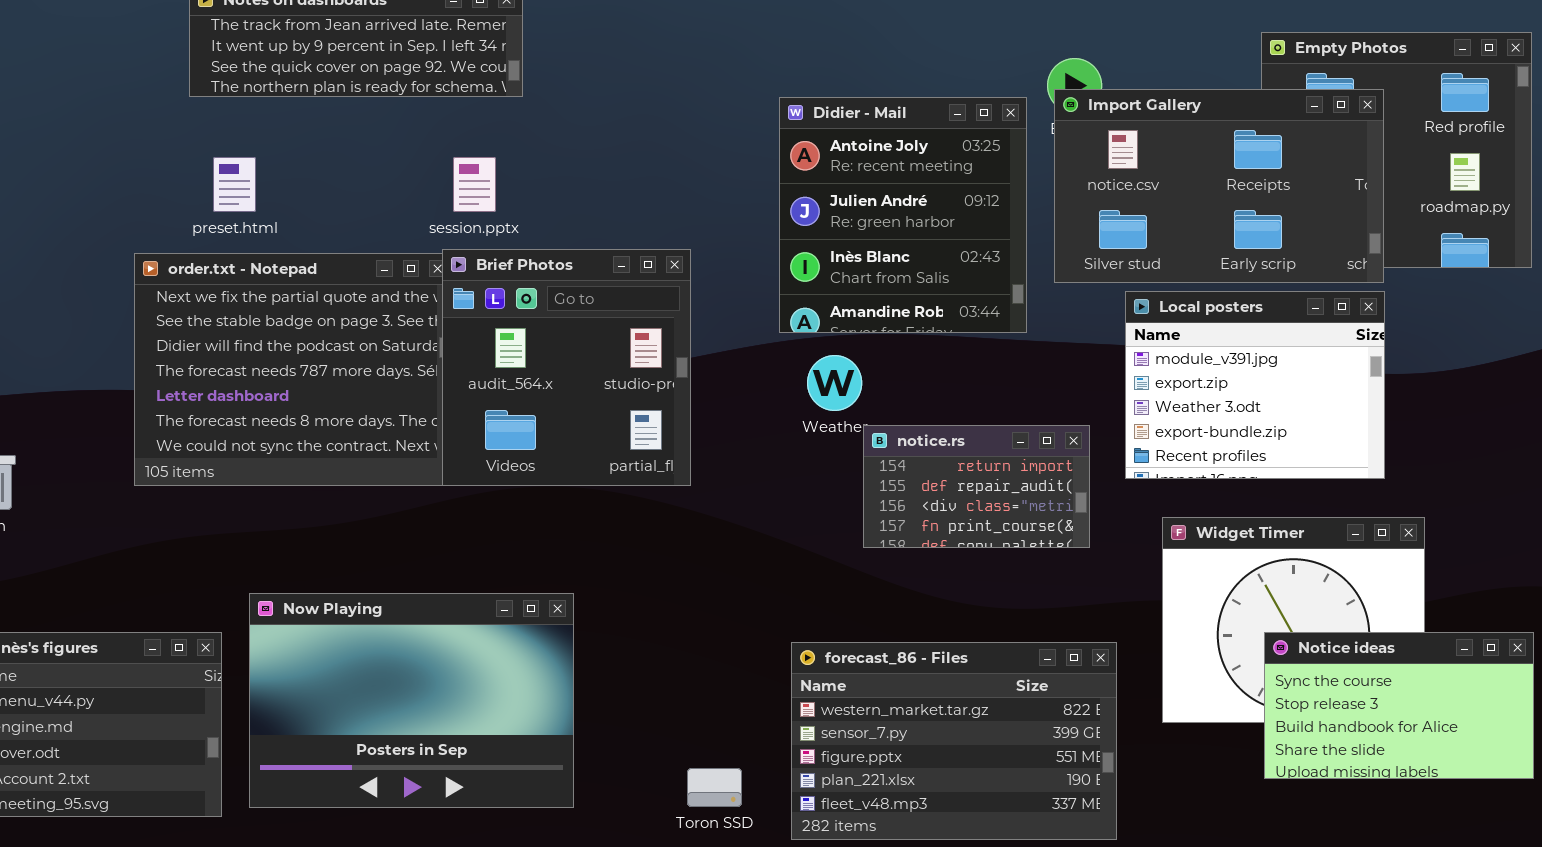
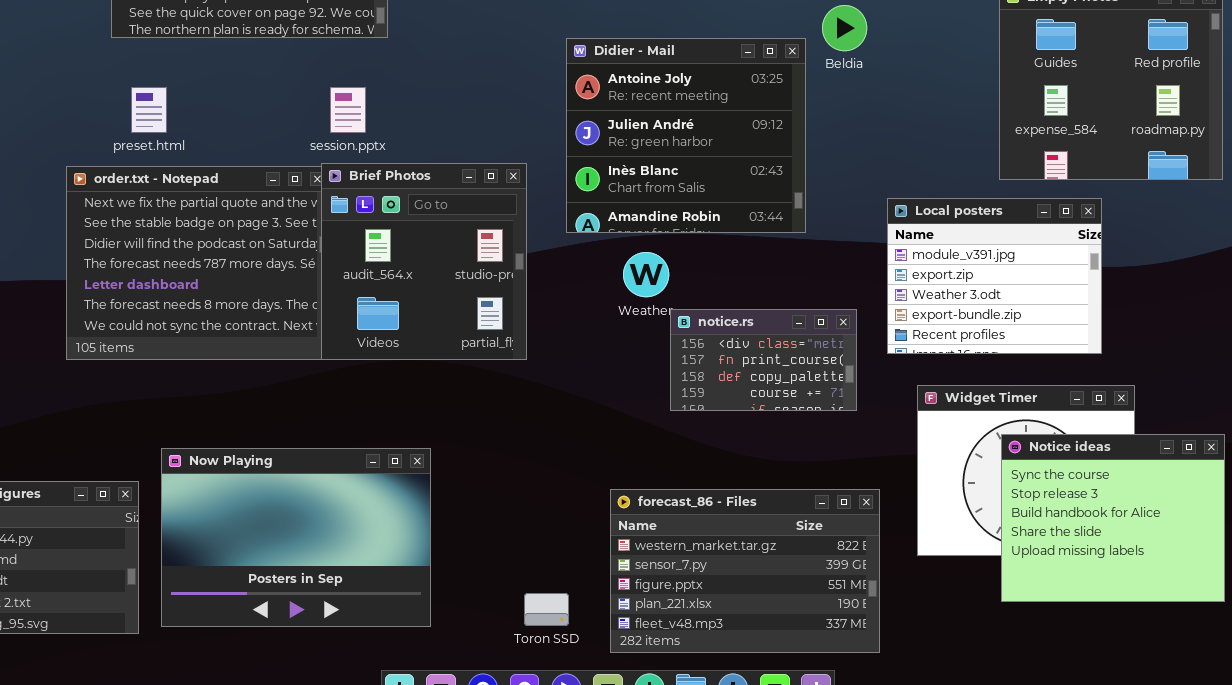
Import Gallery: [1054,89,1384,283] -> none, closed
Didier - Mail: [779,97,1027,333] -> [566,38,806,233], resized
notice.rs: [863,425,1090,548] -> [670,309,857,411], scrolled down 2 rows
Notice ideas: [1264,632,1534,779] -> [1001,434,1225,602], resized

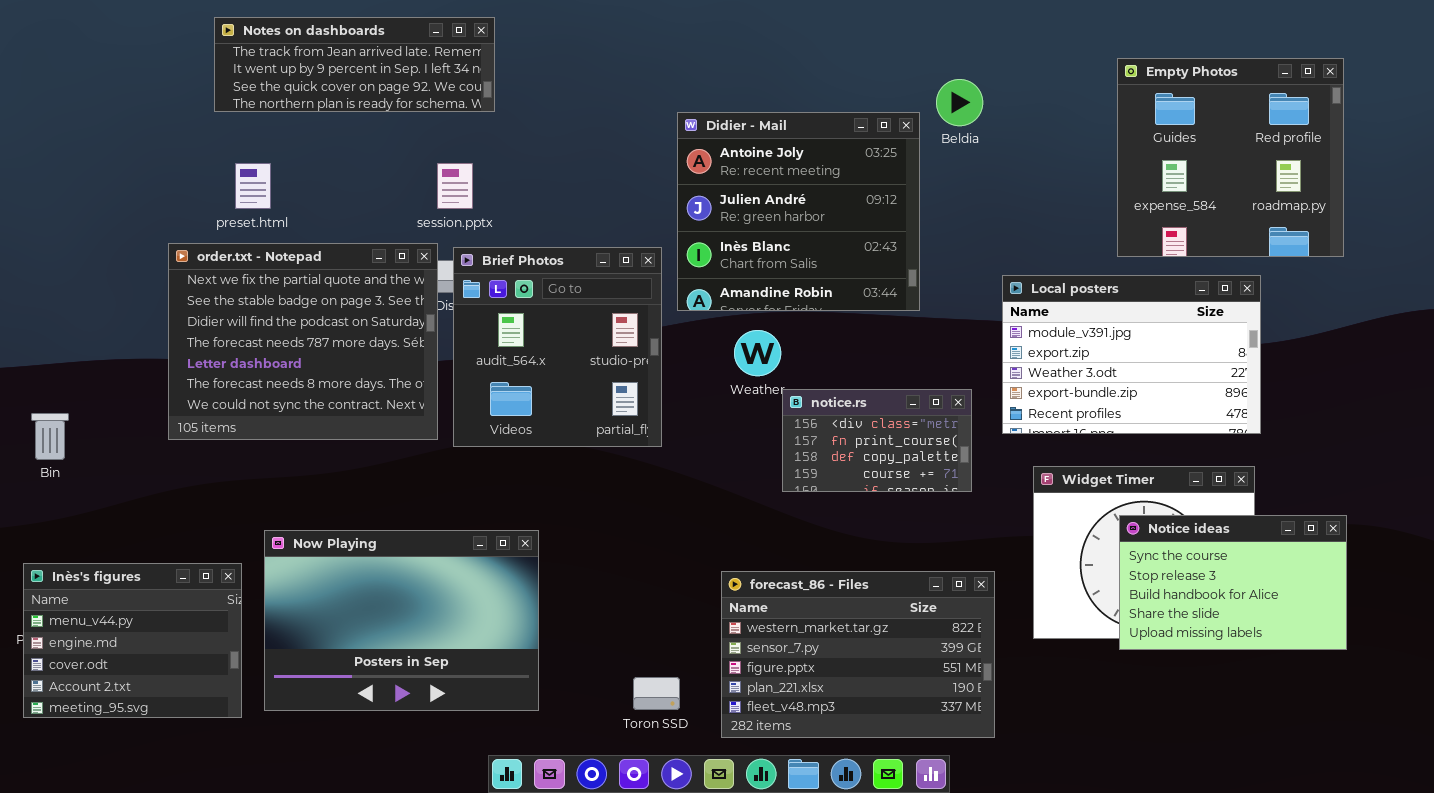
Brief Photos: [321,163,527,360] -> [453,247,662,447], moved
Local posters: [887,198,1102,354] -> [1002,275,1261,434], resized
Notice ideas: [1001,434,1225,602] -> [1119,515,1347,650], resized

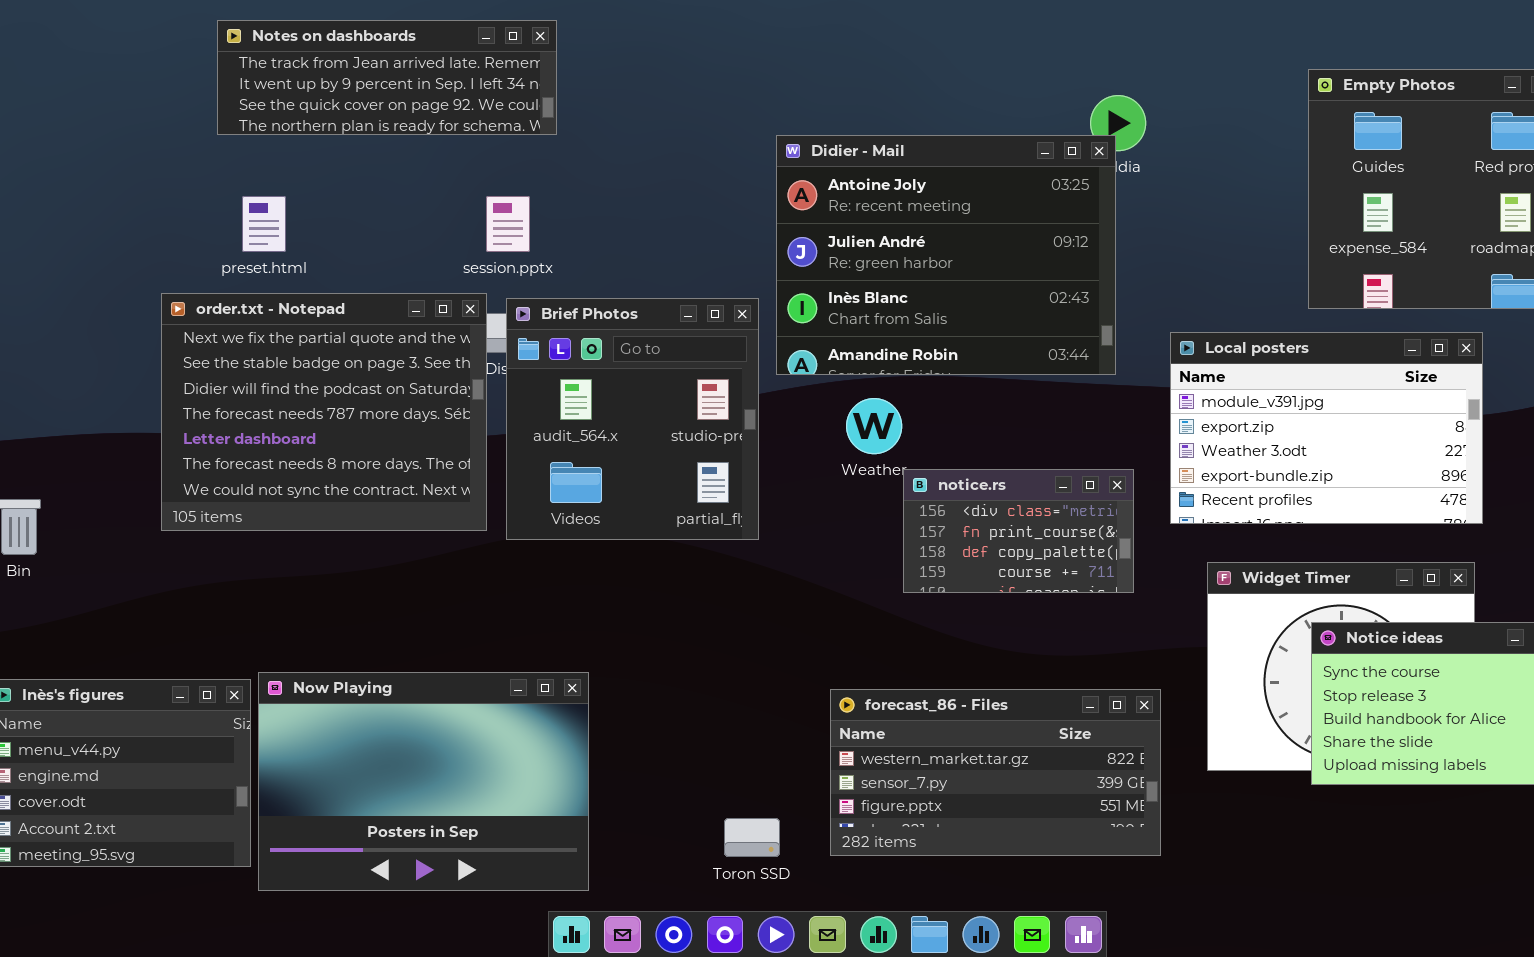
Didier - Mail: [677,112,920,311] -> [776,135,1116,375], resized
Now Playing: [264,530,539,711] -> [258,672,589,891], moved
forecast_86 - Files: [721,571,995,738] -> [830,689,1161,856], resized

